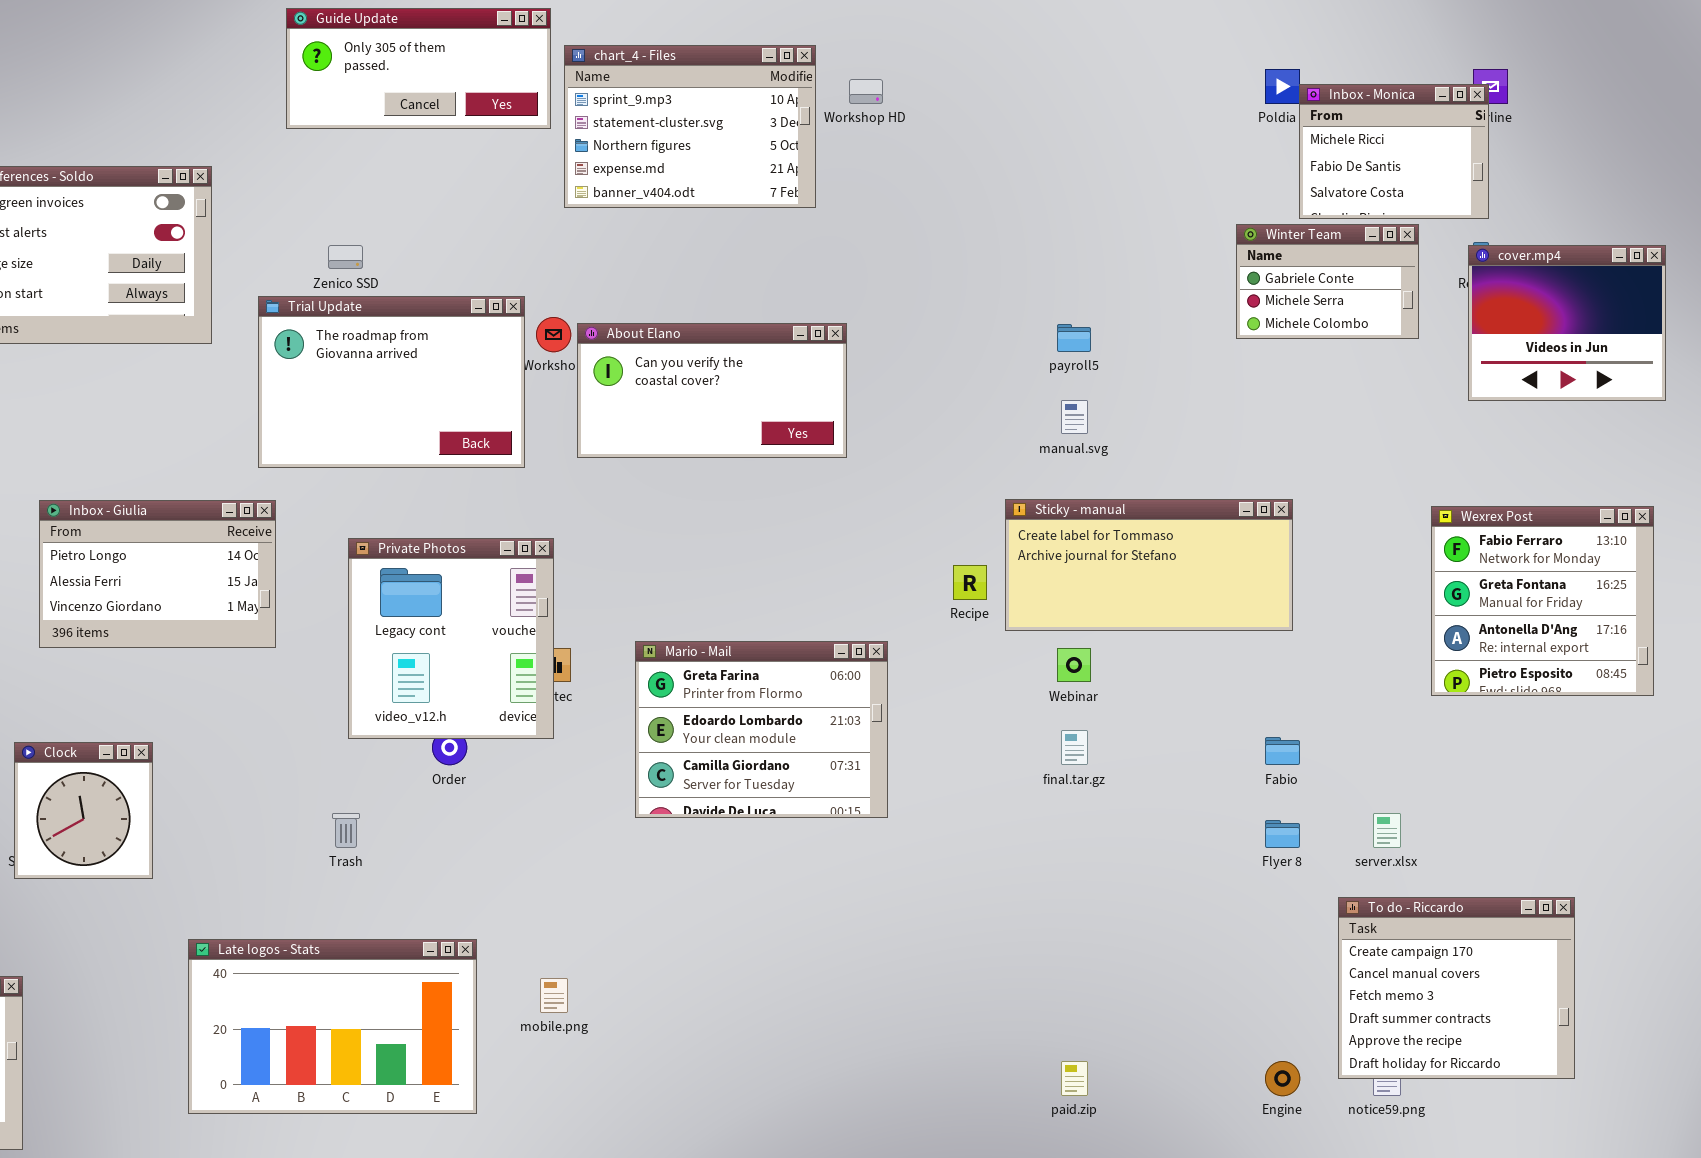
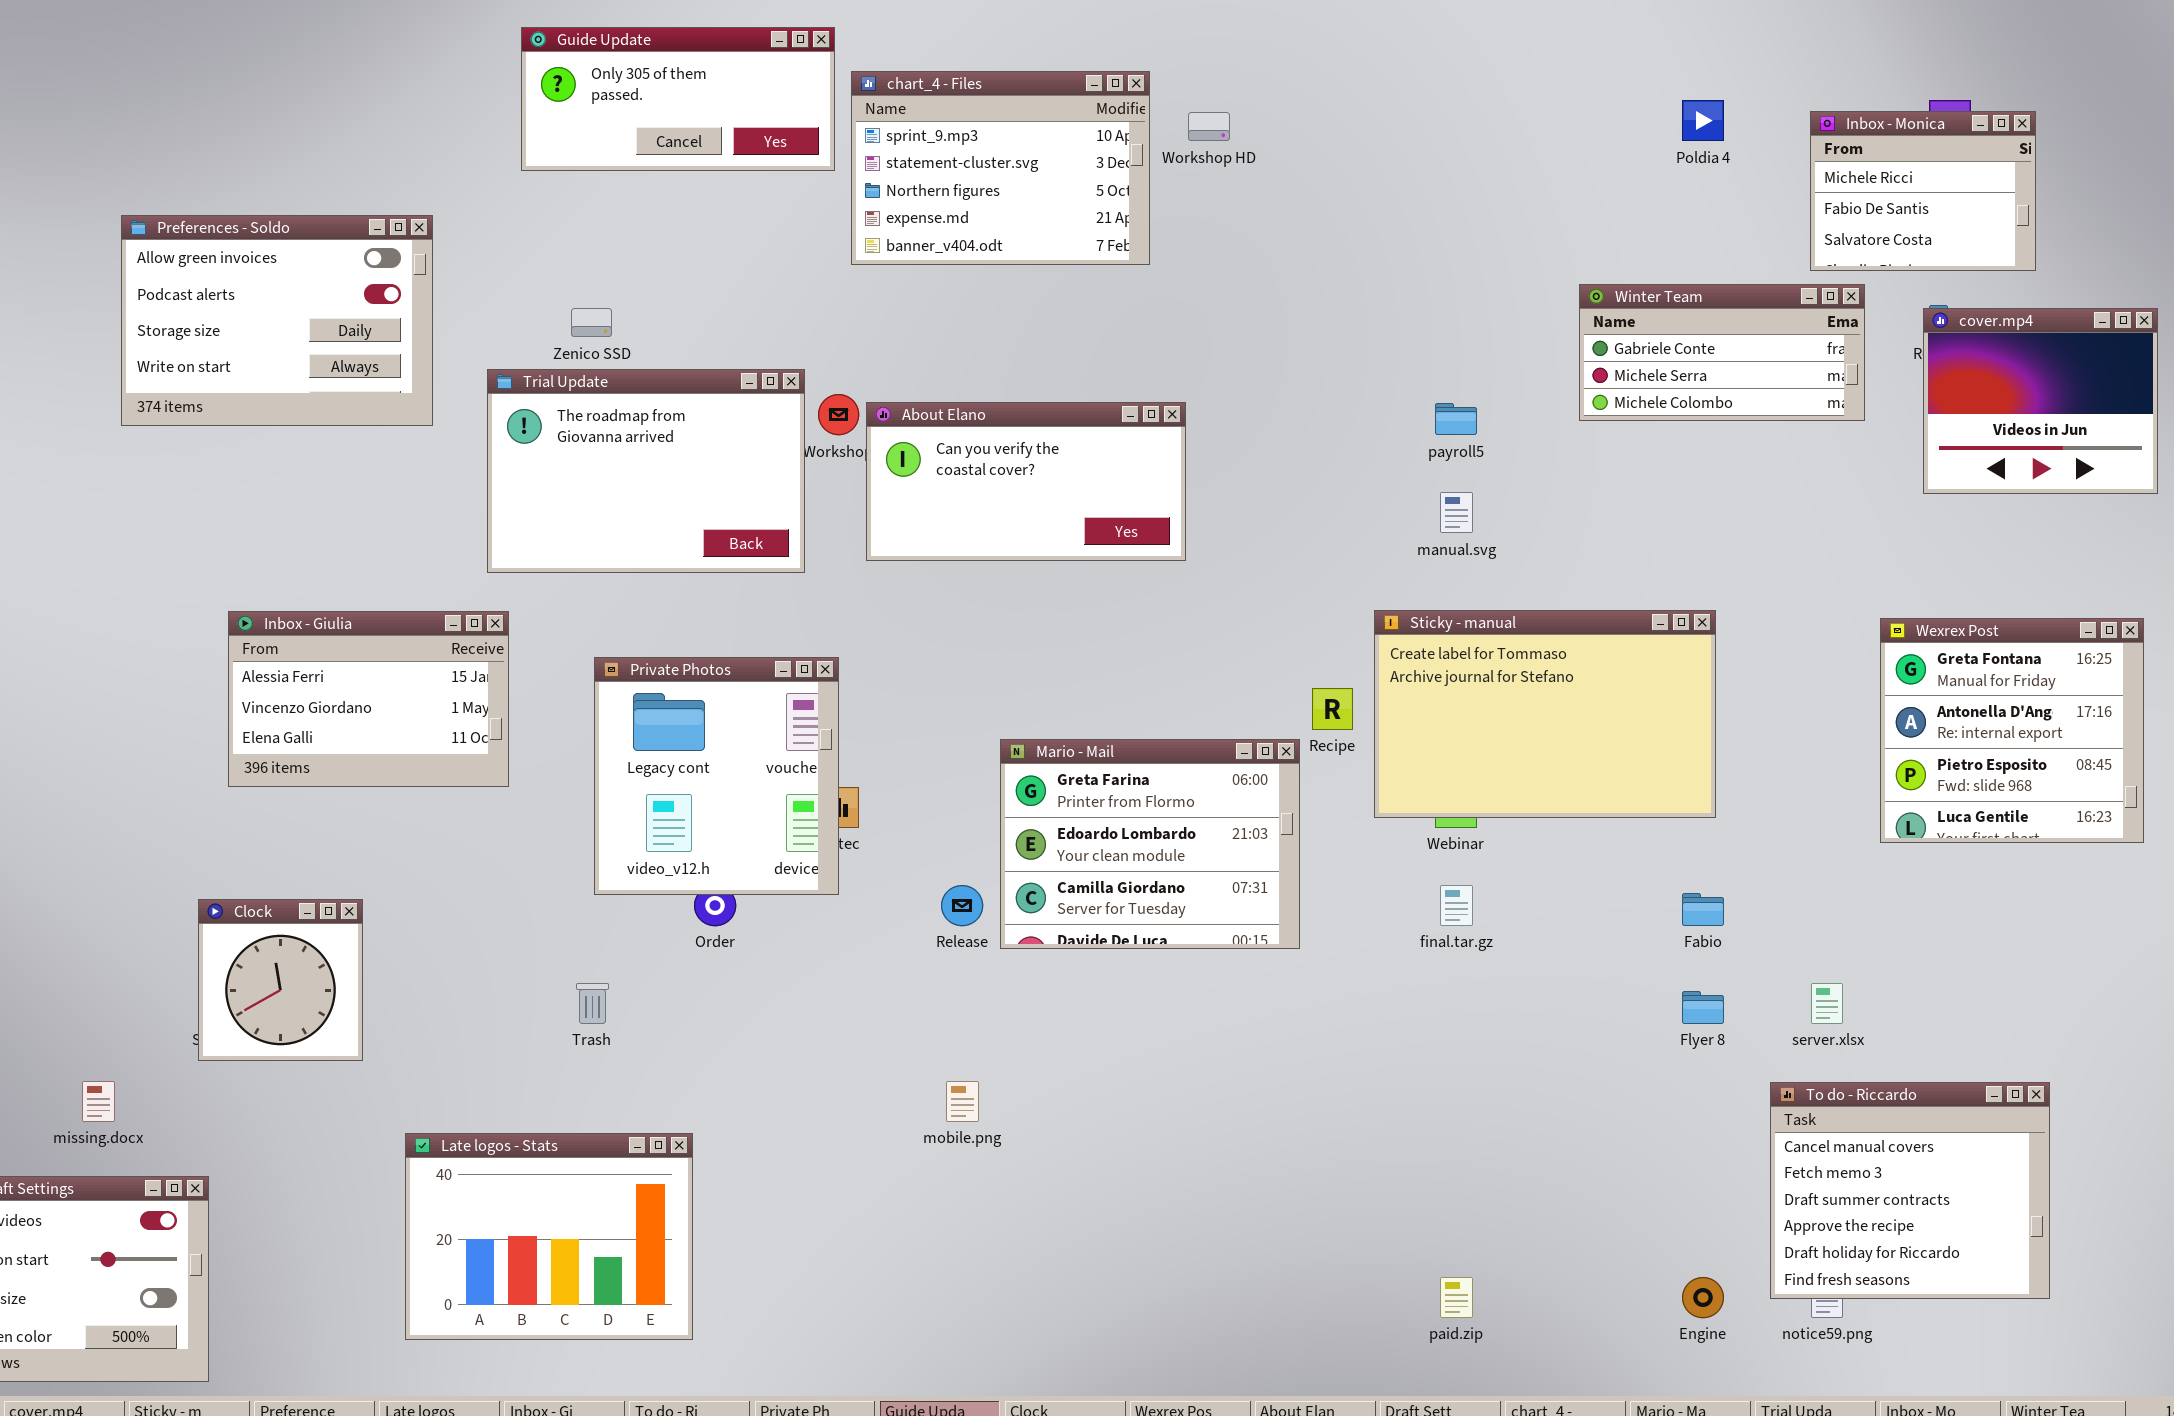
Inbox - Monica: [1299,84,1489,219] -> [1810,111,2036,271], moved
Winter Team: [1236,224,1419,339] -> [1579,284,1865,421], resized
Sticky - manual: [1005,499,1293,631] -> [1374,610,1716,818], resized
Inbox - Giulia: [39,500,276,648] -> [228,611,509,787], scrolled down 1 row
Wexrex Post: [1431,506,1654,696] -> [1880,618,2144,843], scrolled down 1 row
Mario - Mail: [635,641,888,818] -> [1000,739,1300,949], moved
To do - Riccardo: [1338,897,1575,1079] -> [1770,1082,2050,1299], scrolled down 1 row
Late logos - Stats: [188,939,477,1114] -> [405,1133,693,1340], resized
mobile.png: [540,978,568,1013] -> [946,1081,979,1122], moved

